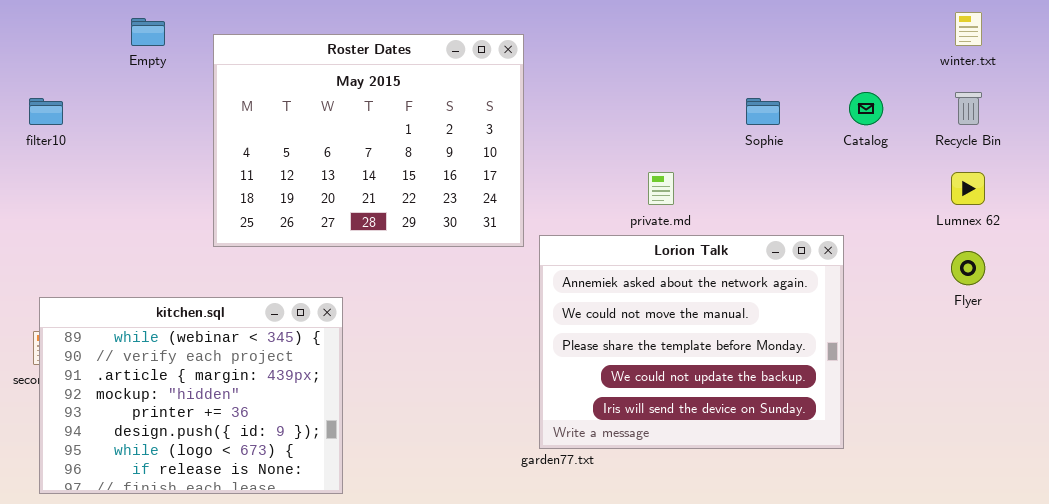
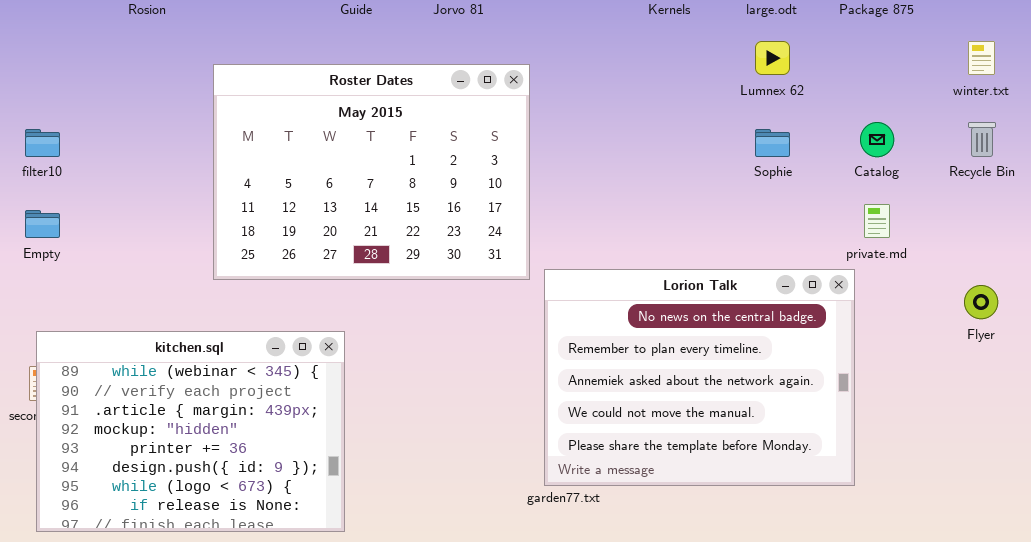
Empty: [131,18,165,46] -> [25,210,60,238], moved
private.md: [648,172,674,205] -> [864,204,890,238], moved
Lumnex 62: [951,172,985,205] -> [755,41,790,75], moved
Lorion Talk: [539,235,844,449] -> [544,269,855,486], scrolled up 2 rows

